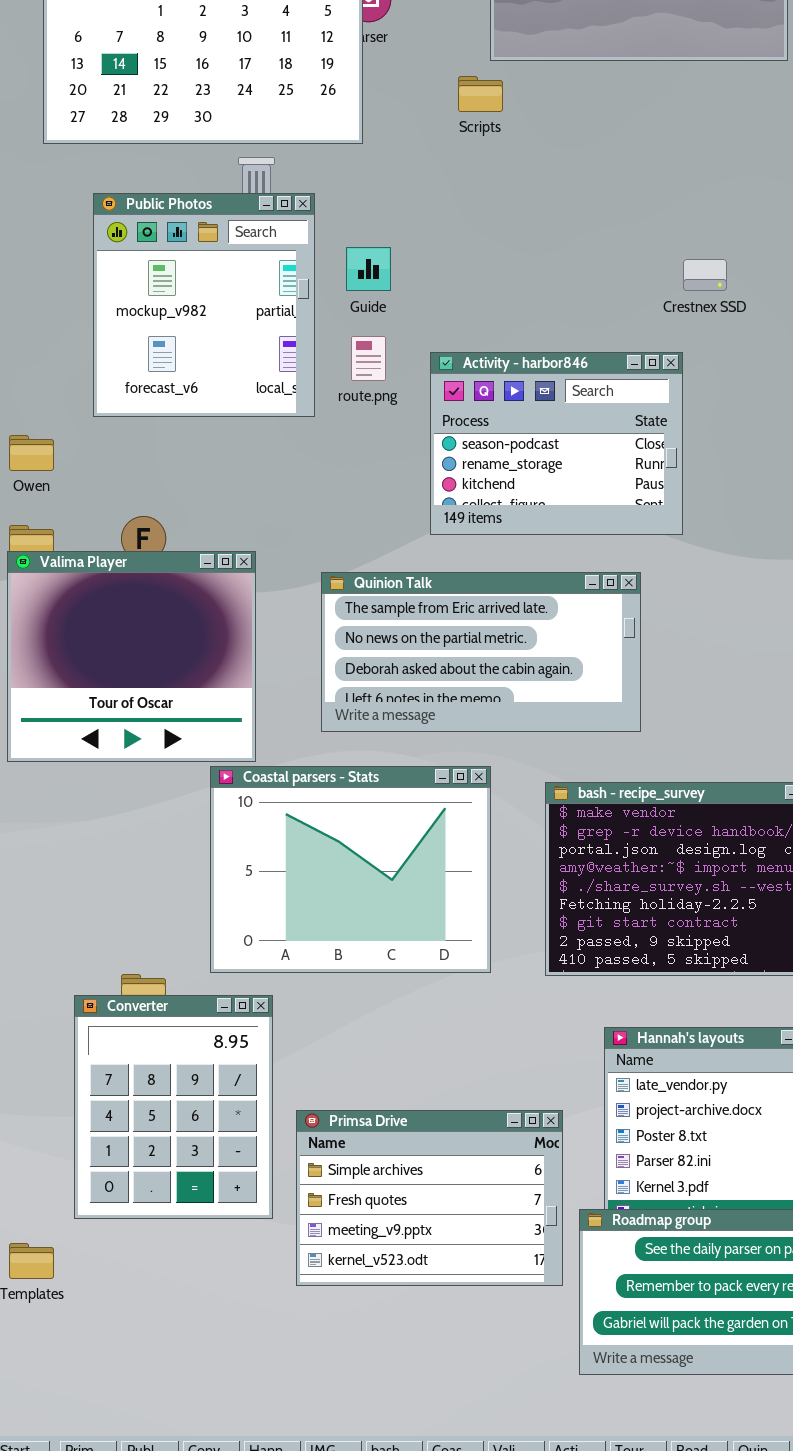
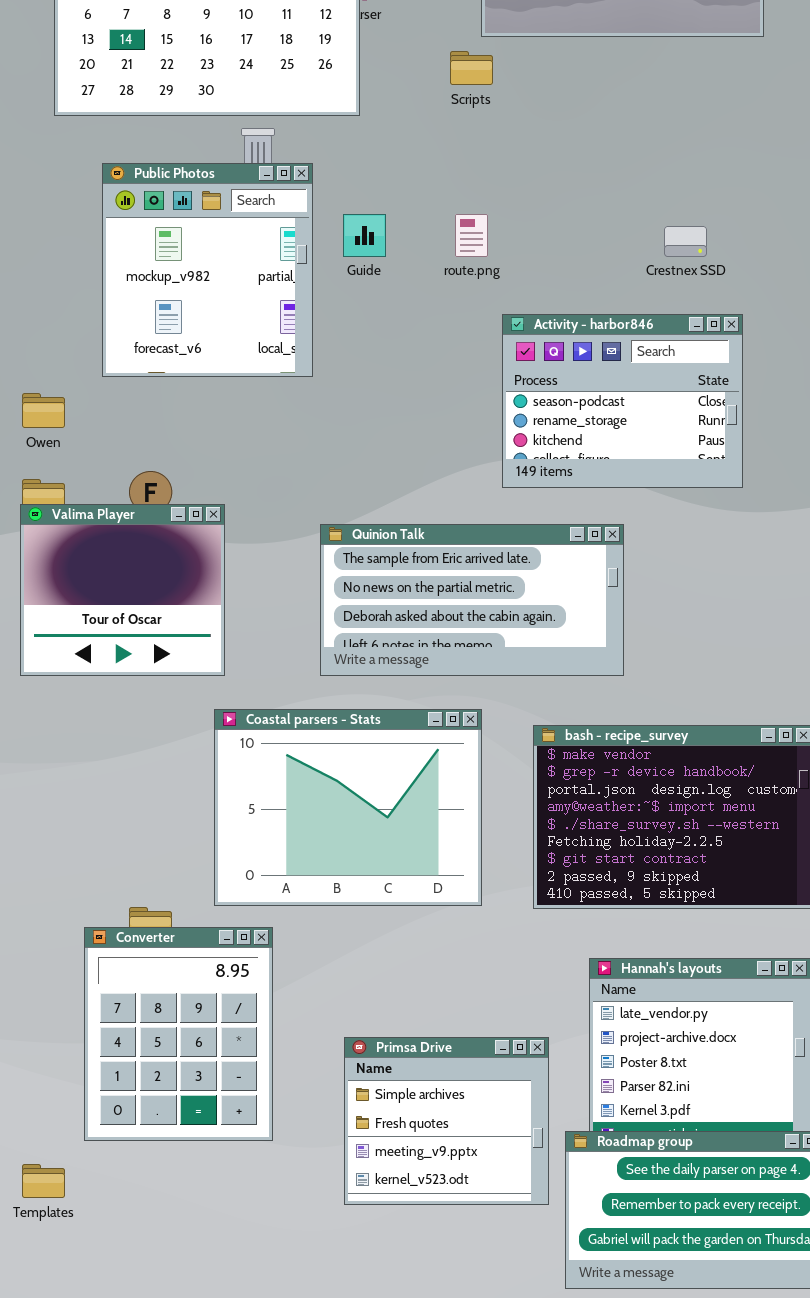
route.png: [351,336,386,381] -> [455,214,488,257], moved
Activity - harbor846: [430,352,683,535] -> [502,314,743,488], moved
Valima Player: [7,551,256,762] -> [20,504,225,676], resized
Primsa Drive: [296,1110,563,1286] -> [344,1037,549,1205], resized

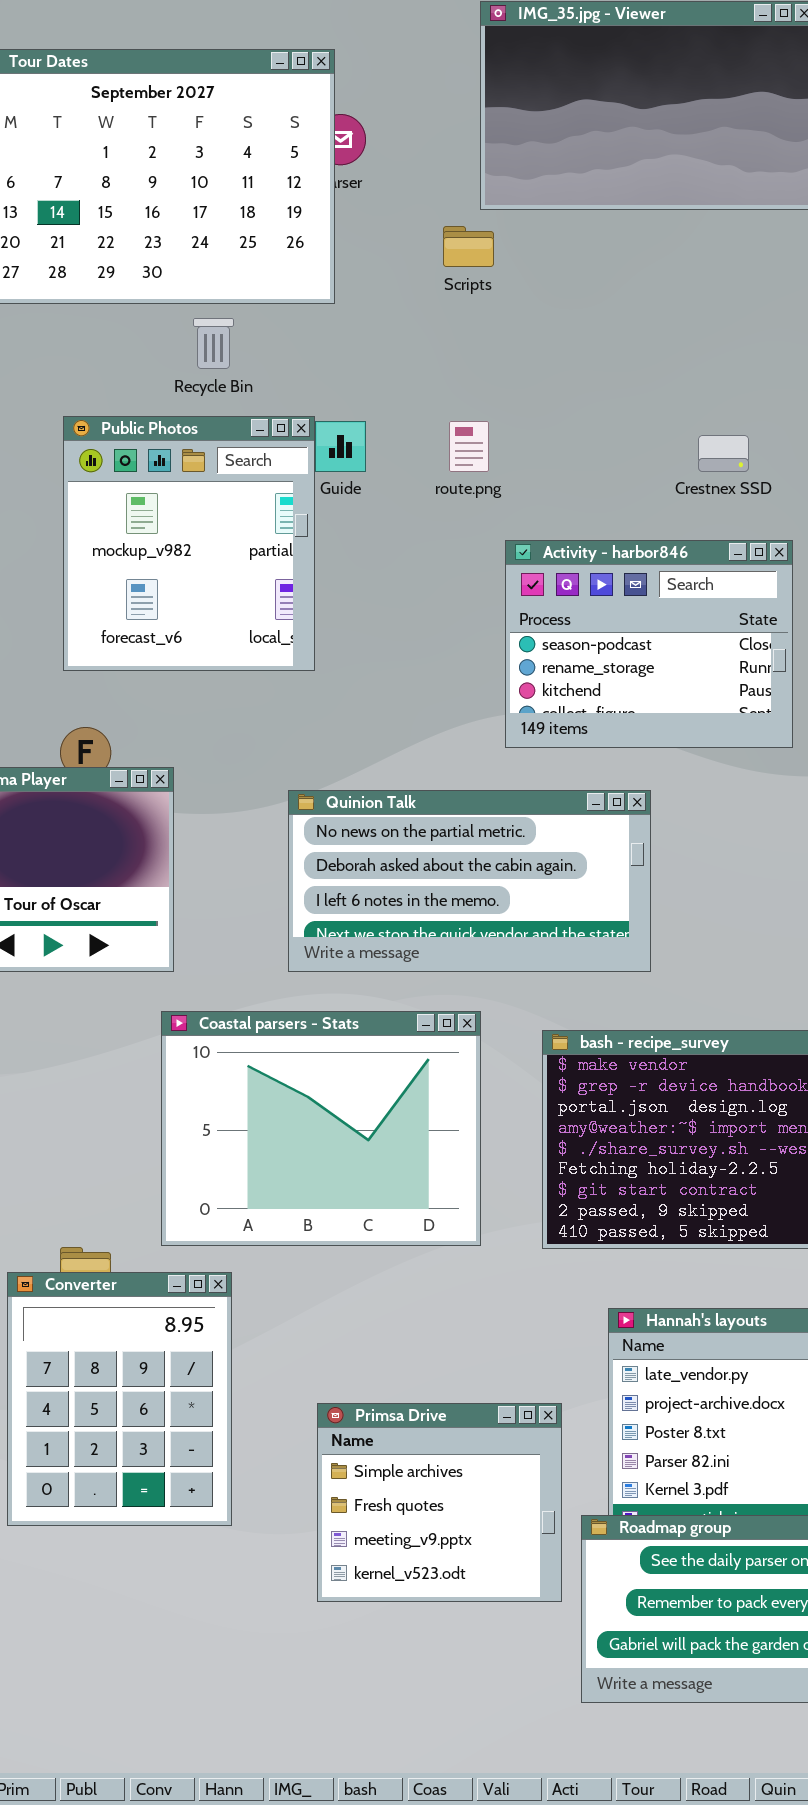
Public Photos: [102,163,313,377] -> [63,416,315,671], moved
Quinion Talk: [320,524,624,676] -> [288,790,651,972], scrolled down 1 row

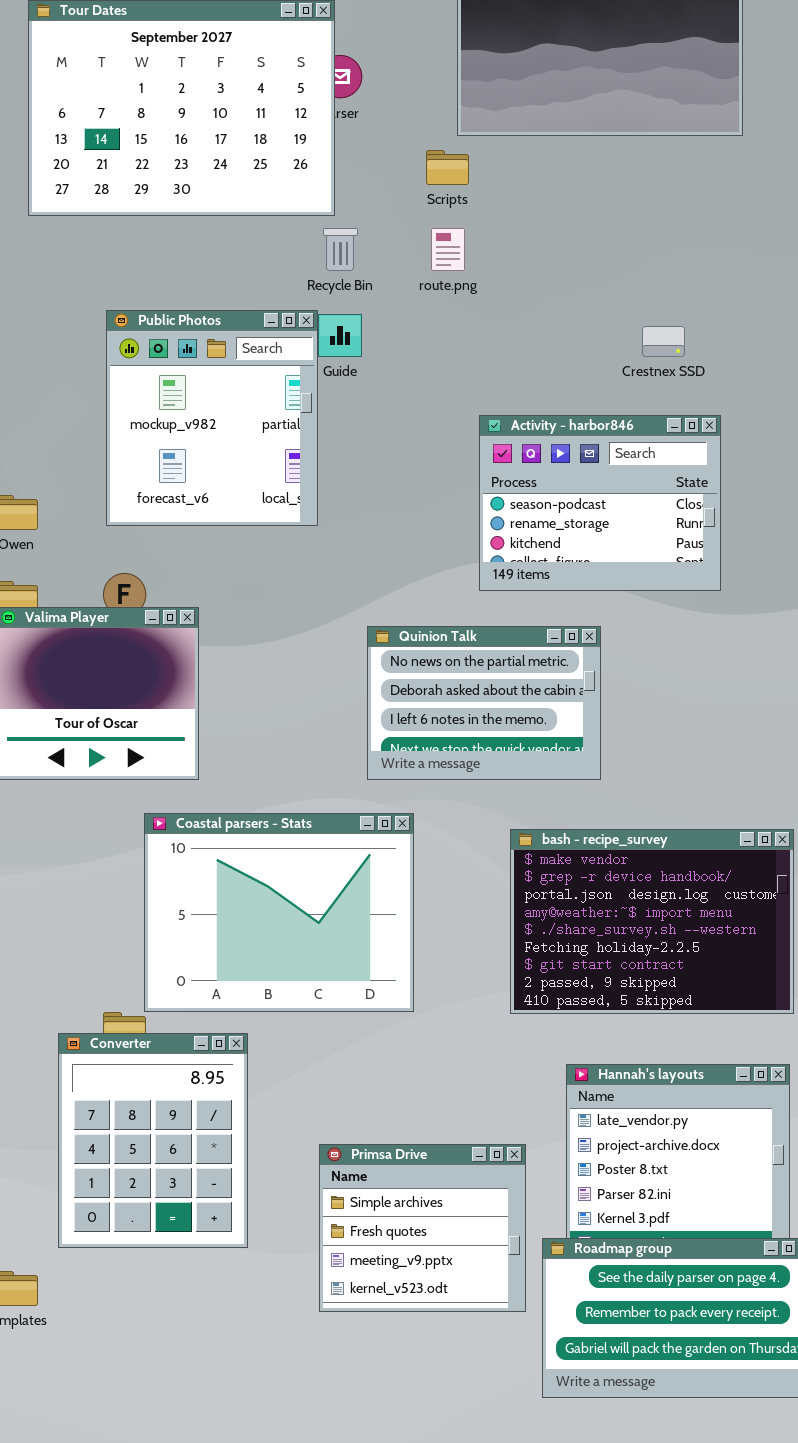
Recycle Bin: [193,318,234,369] -> [323,228,358,271], moved
route.png: [449,421,489,472] -> [431,228,465,271], moved
Quinion Talk: [288,790,651,972] -> [367,626,601,780], resized
Coastal parsers - Stats: [161,1011,481,1246] -> [144,813,414,1012], moved

